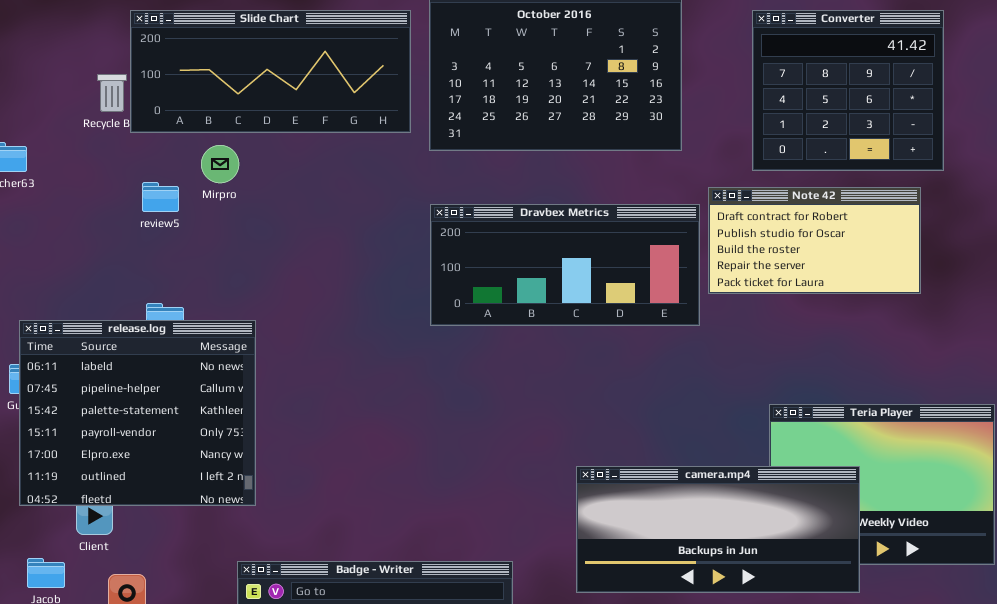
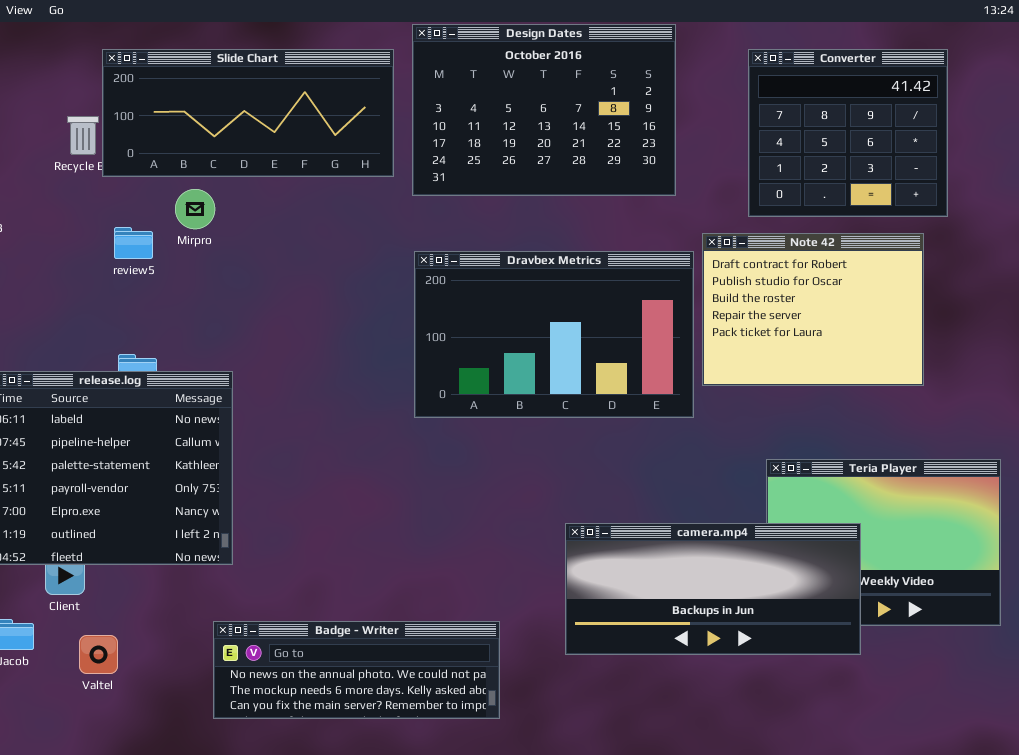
Note 42: [708,187,921,294] -> [702,233,924,386], resized
Dravbex Metrics: [430,204,700,326] -> [414,251,694,418], resized

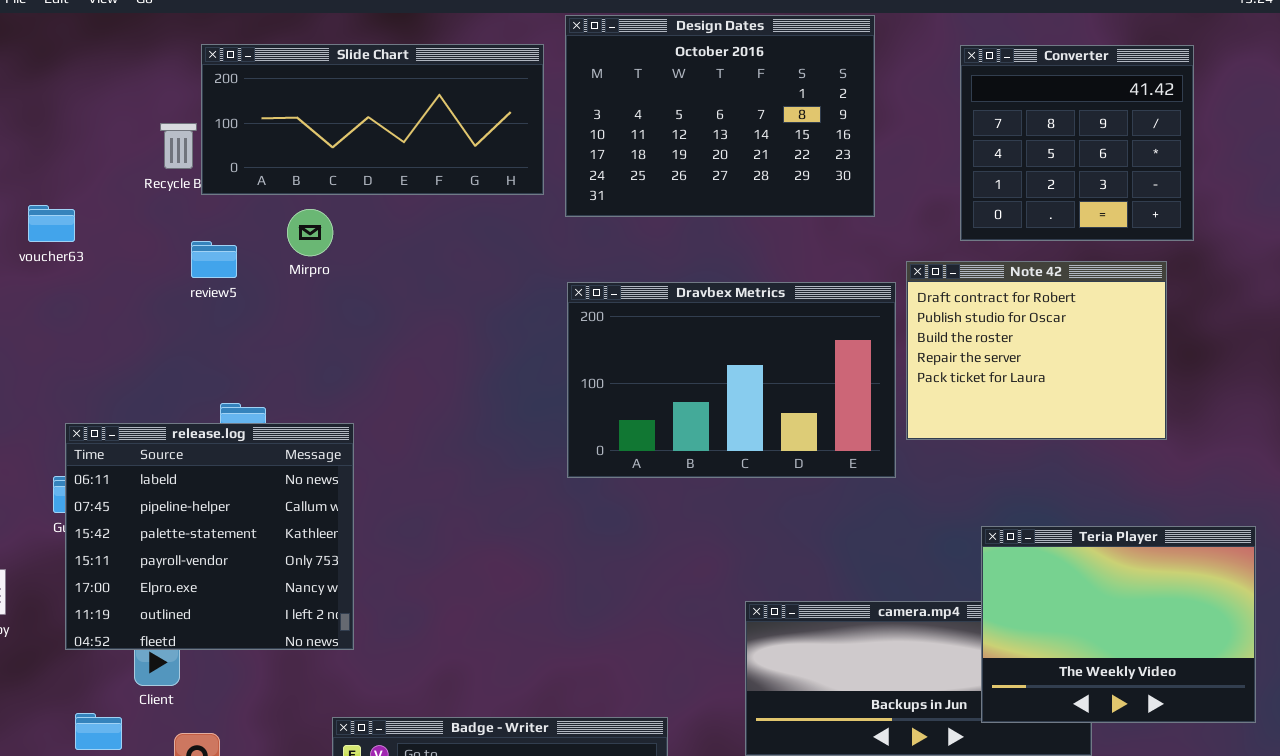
review5: [114,227,153,259] -> [191,241,237,278], moved
Teria Player: [766,459,1001,626] -> [981,526,1256,723], raised

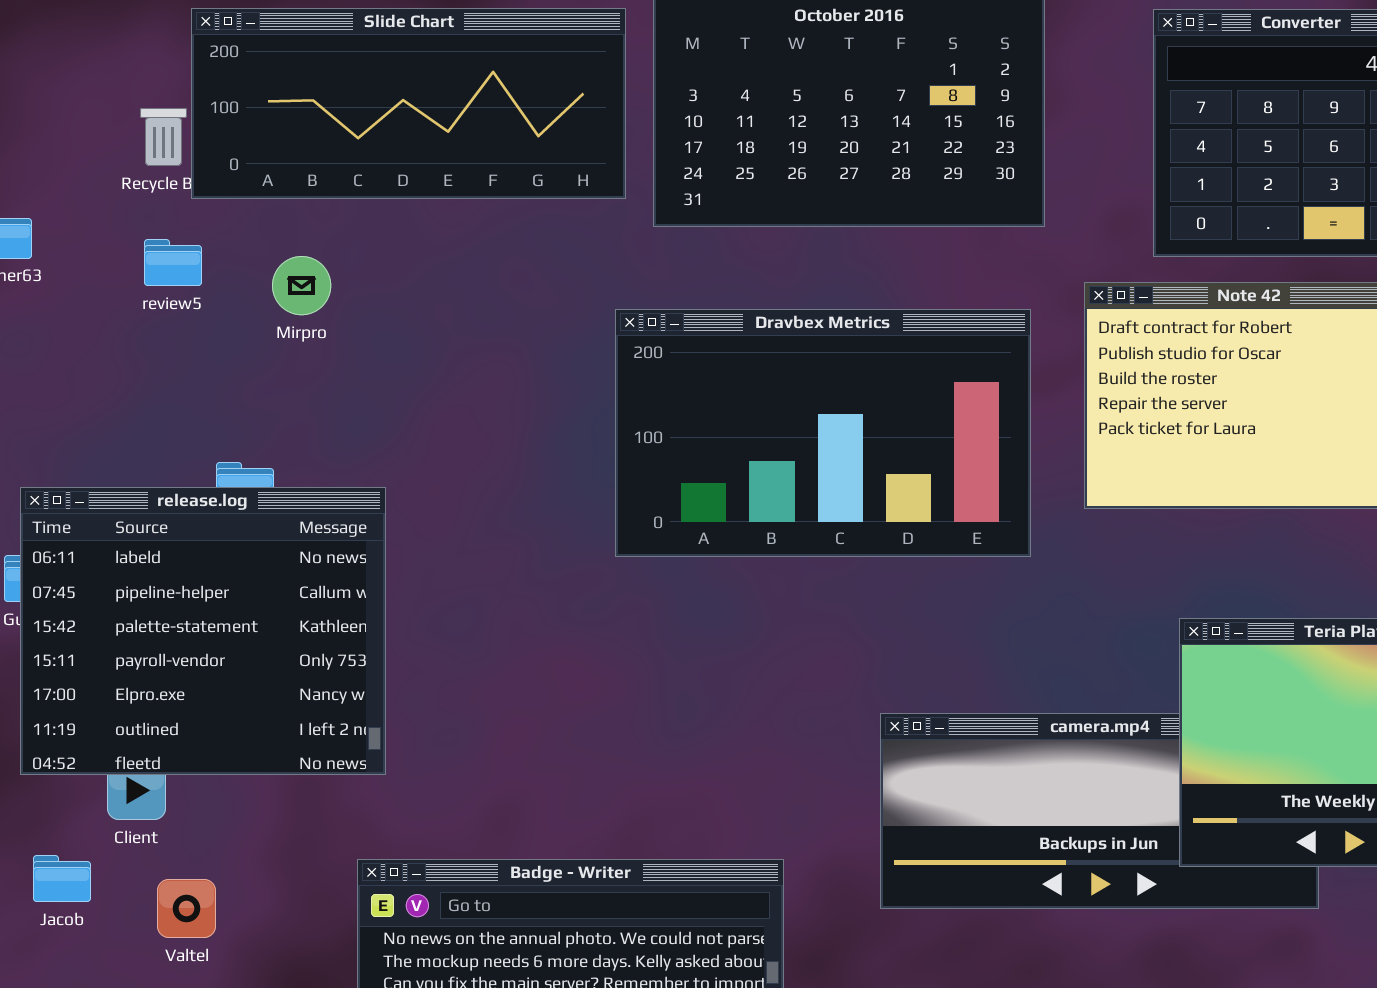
Mirpro: [287,209,333,256] -> [272,256,331,315], moved
review5: [191,241,237,278] -> [144,239,202,286], moved
Dravbex Metrics: [567,282,896,478] -> [615,309,1031,557], moved

